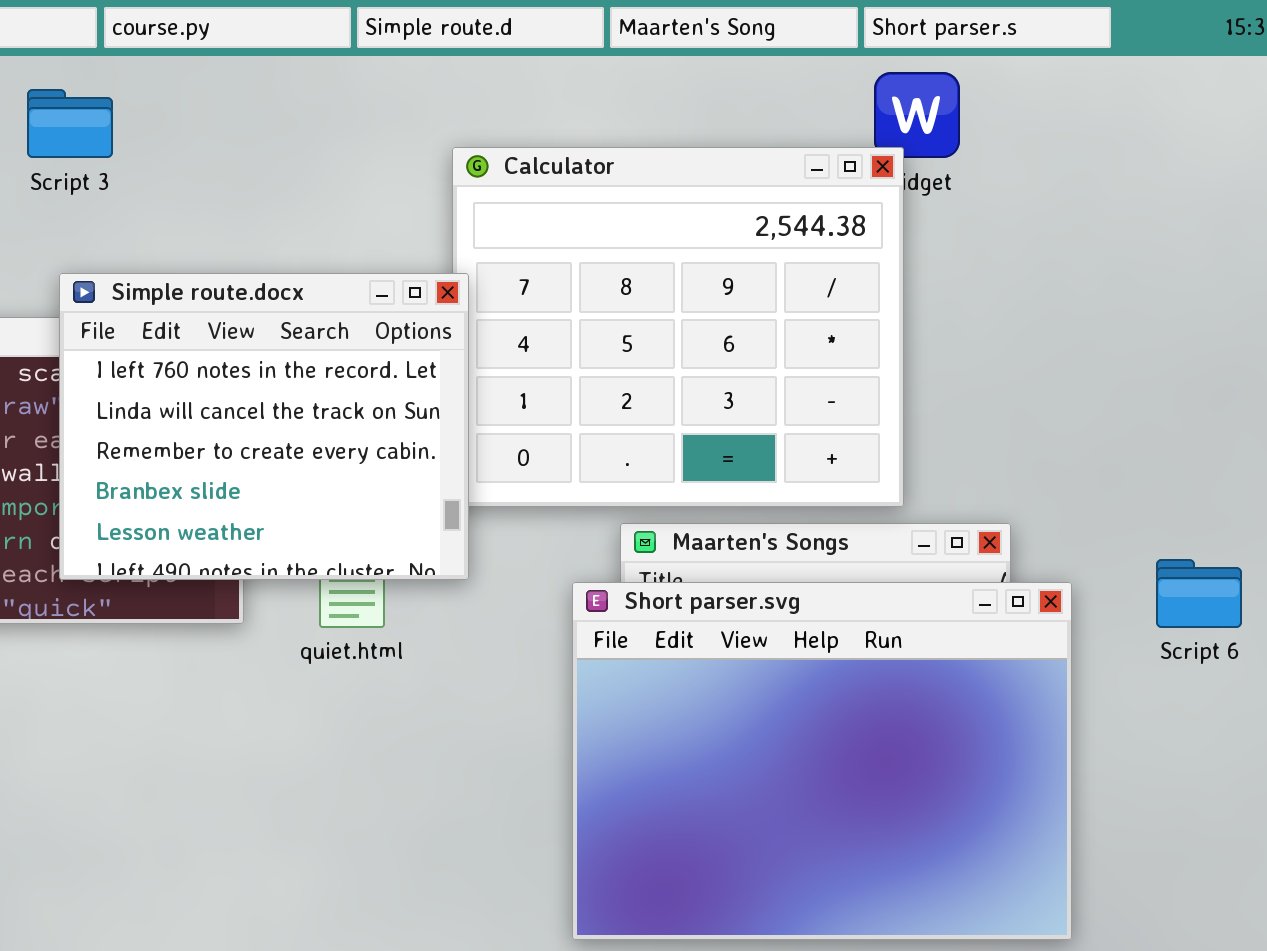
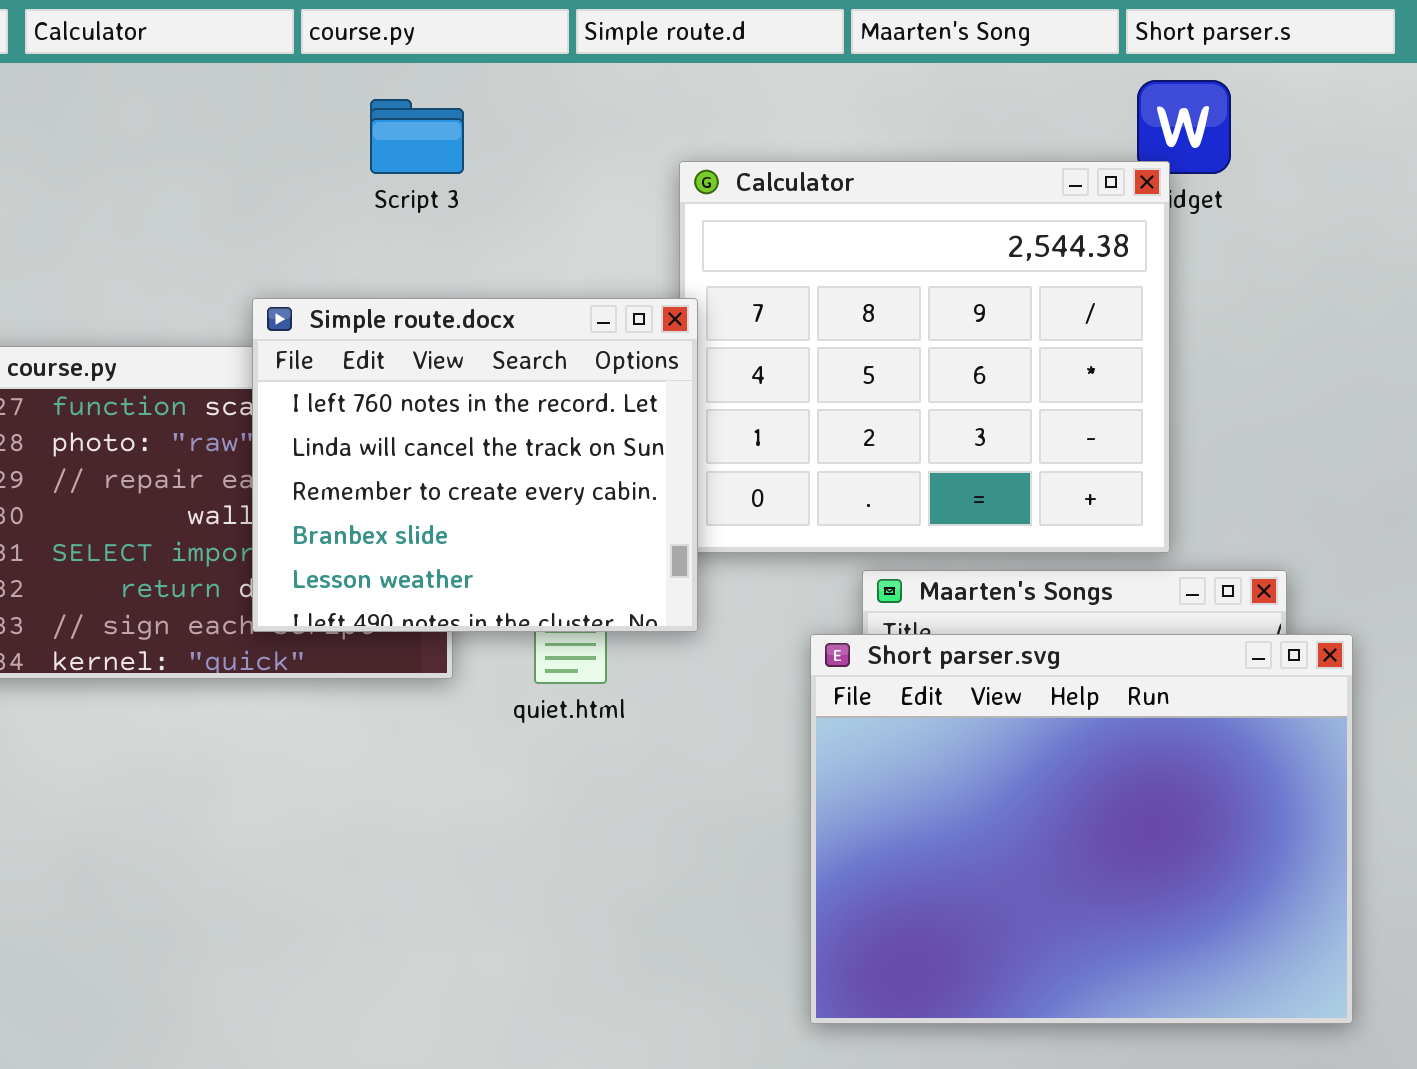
Script 3: [27,89,113,158] -> [370,99,464,174], moved

